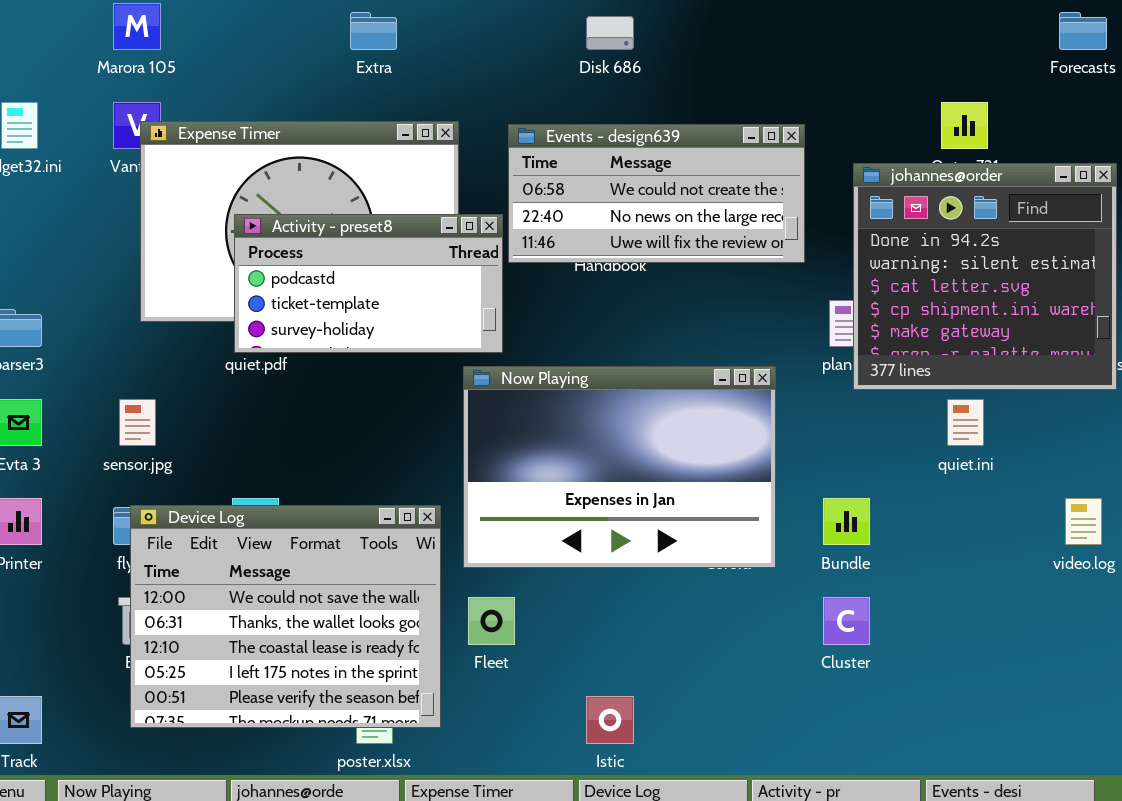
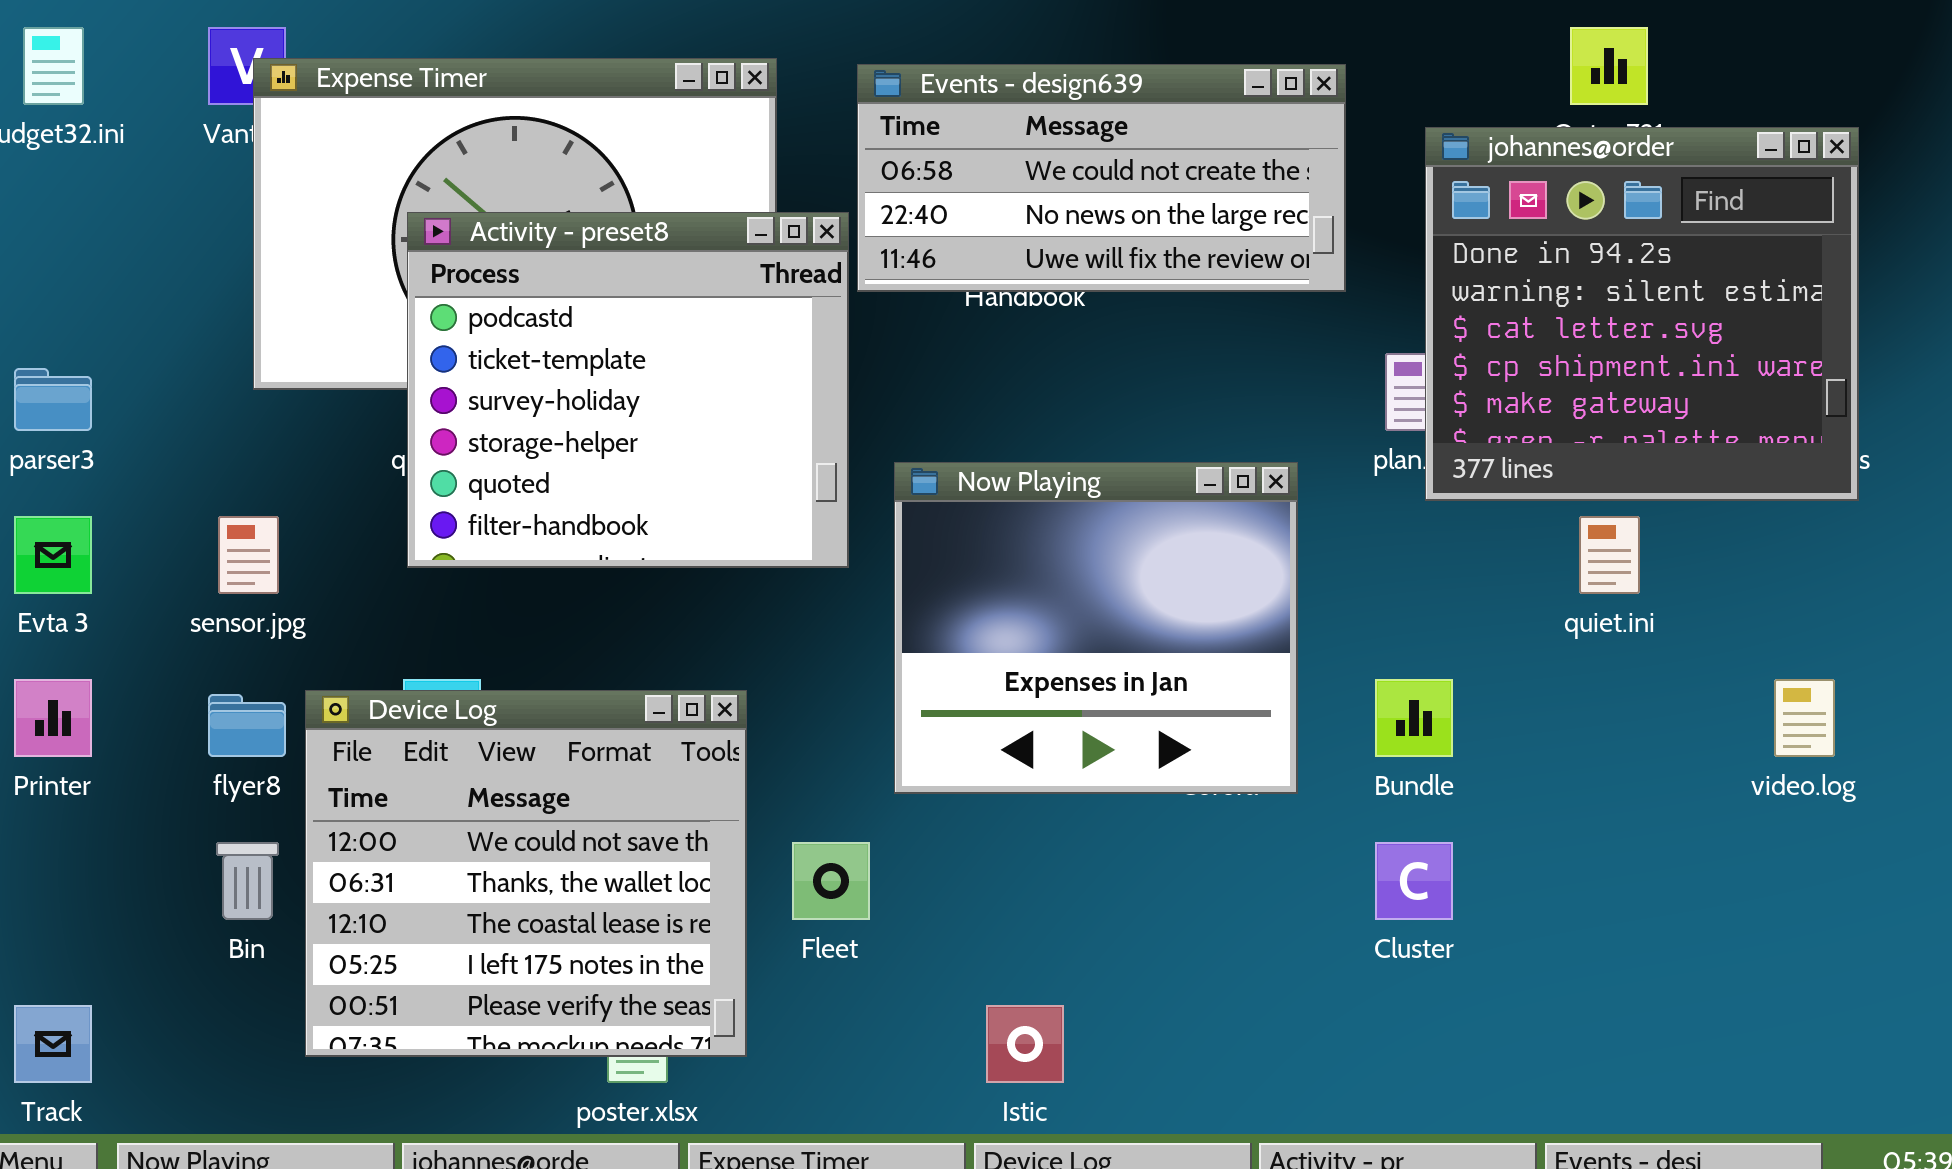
Activity - preset8: [234,214,503,353] -> [407,212,849,568], resized
Now Playing: [463,366,776,568] -> [894,462,1298,794], resized
Device Log: [130,505,441,728] -> [305,690,747,1057], resized

